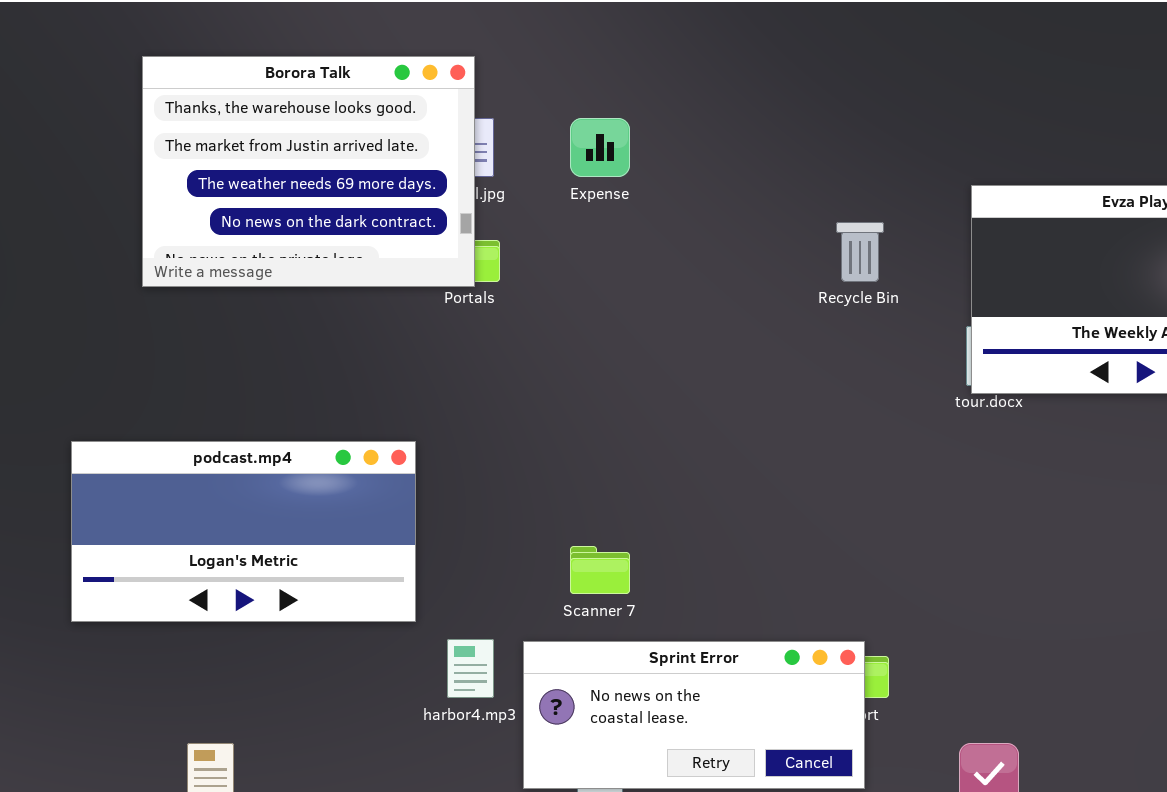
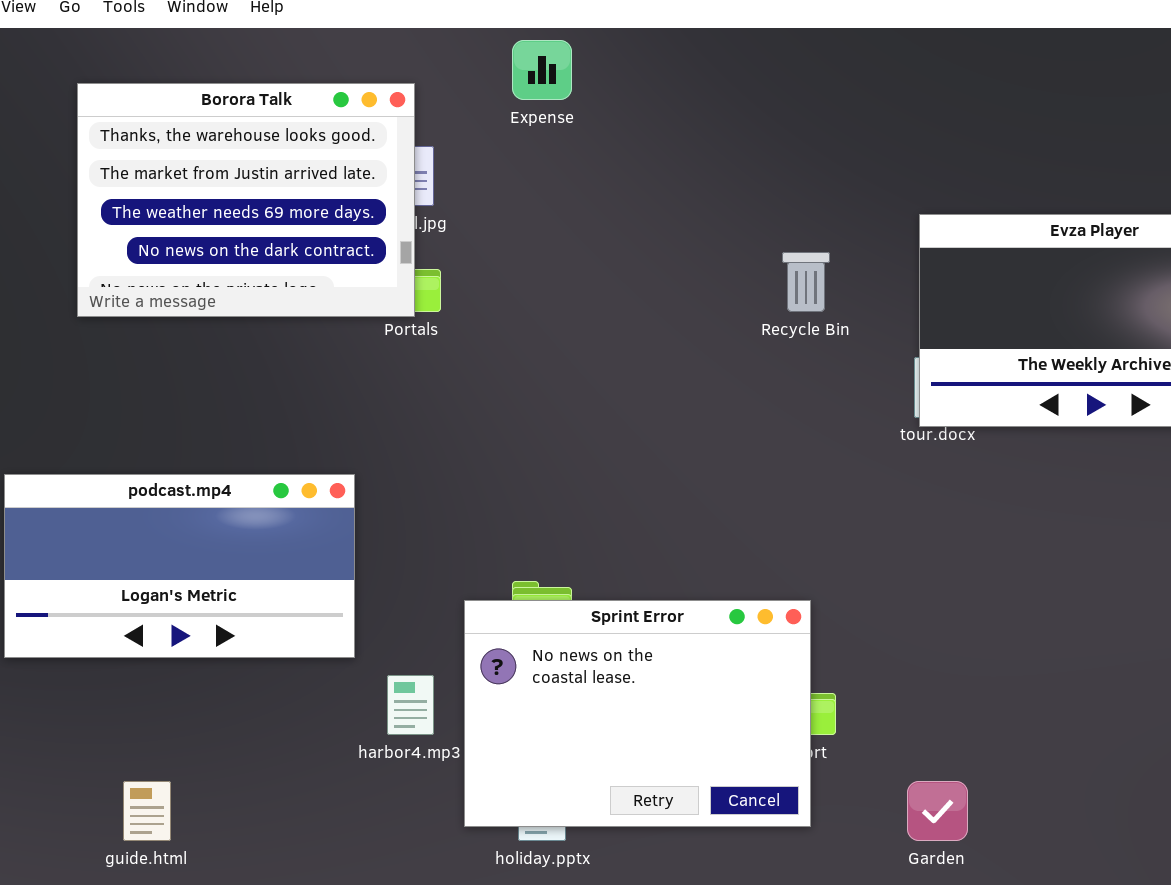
Expense: [570,118,630,177] -> [512,40,572,100], moved
Sprint Error: [523,641,865,789] -> [464,600,811,827], resized

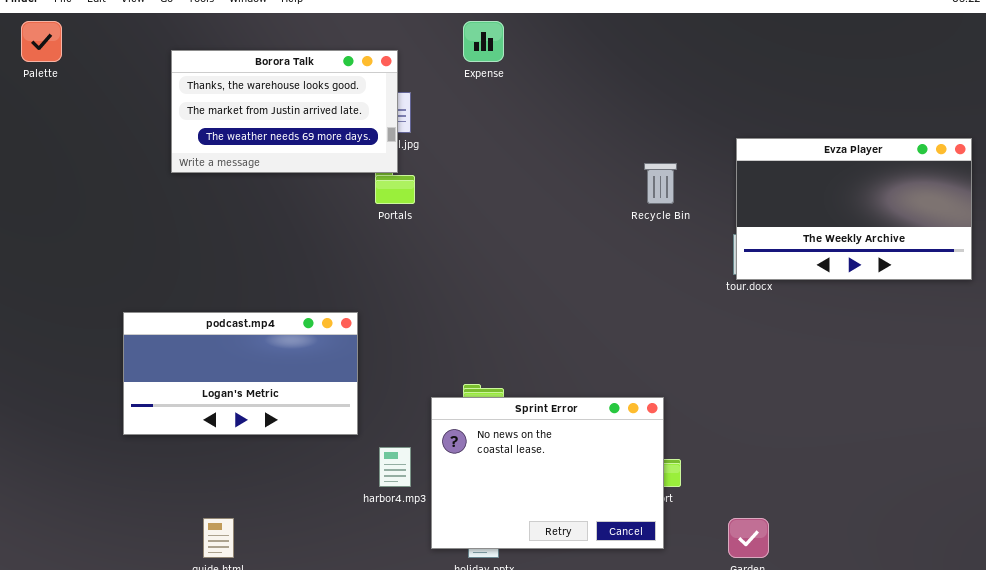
Borora Talk: [77,83,415,317] -> [171,50,398,173], resized

